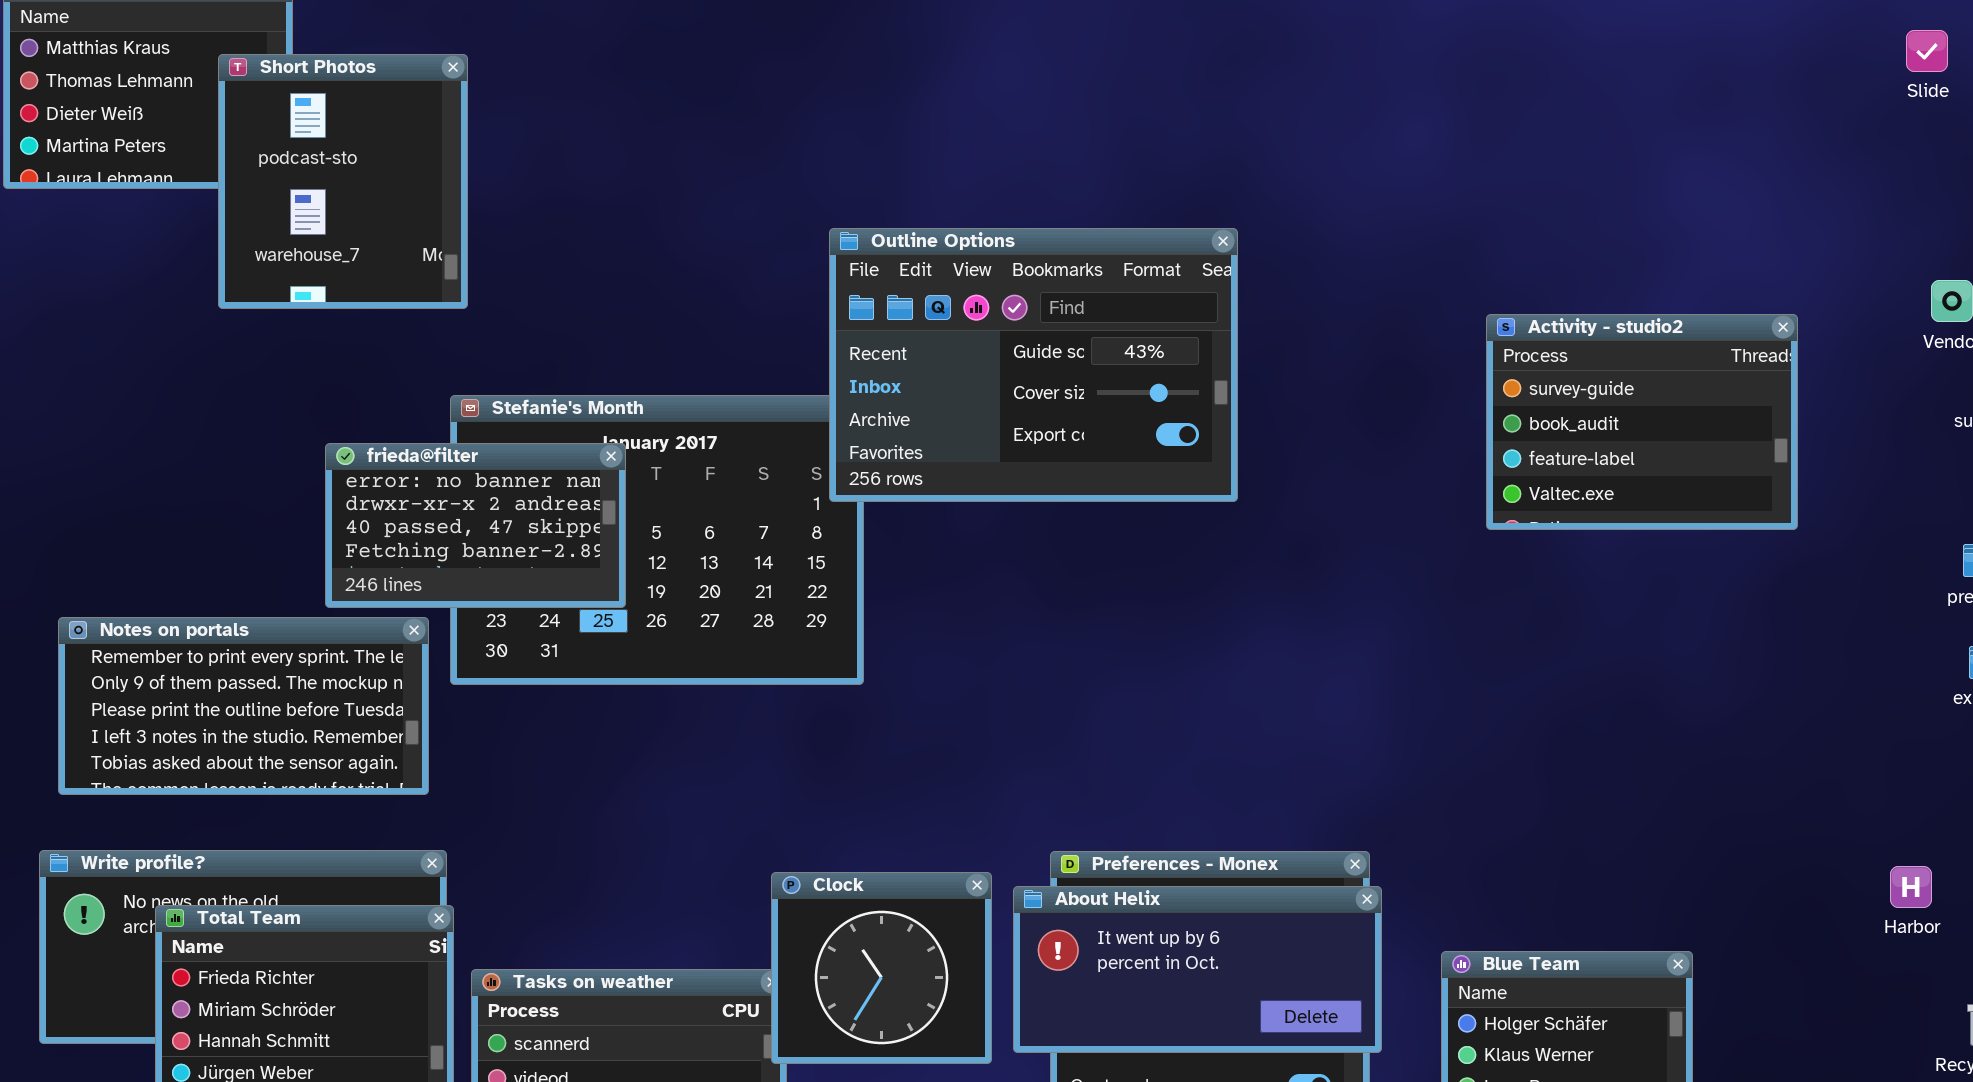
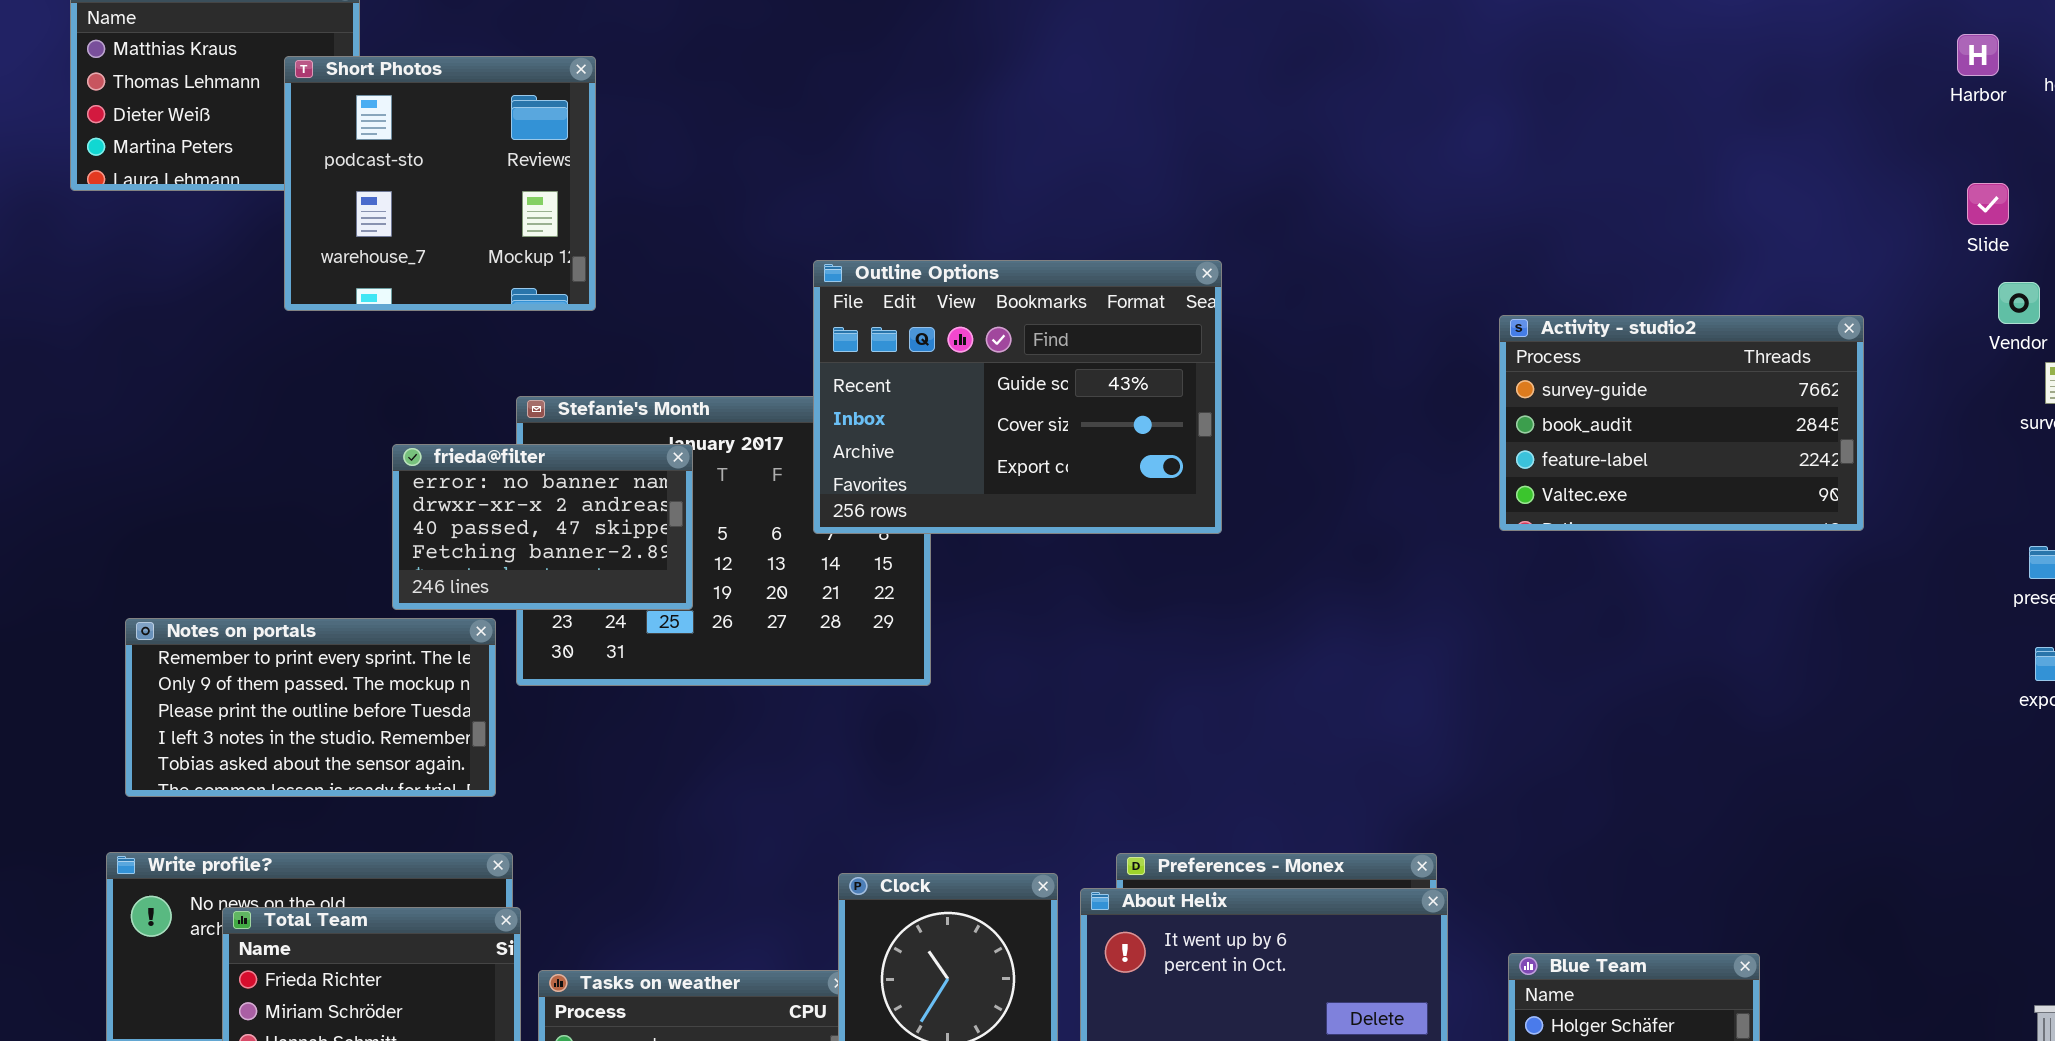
Slide: [1906,30,1948,72] -> [1967,183,2009,225], moved
Short Photos: [218,54,468,309] -> [284,56,596,311], resized
Outline Options: [829,228,1238,502] -> [813,260,1222,534], moved
Activity - studio2: [1486,314,1798,530] -> [1499,315,1864,531], resized
Harbor: [1890,866,1932,908] -> [1957,34,1999,76], moved

